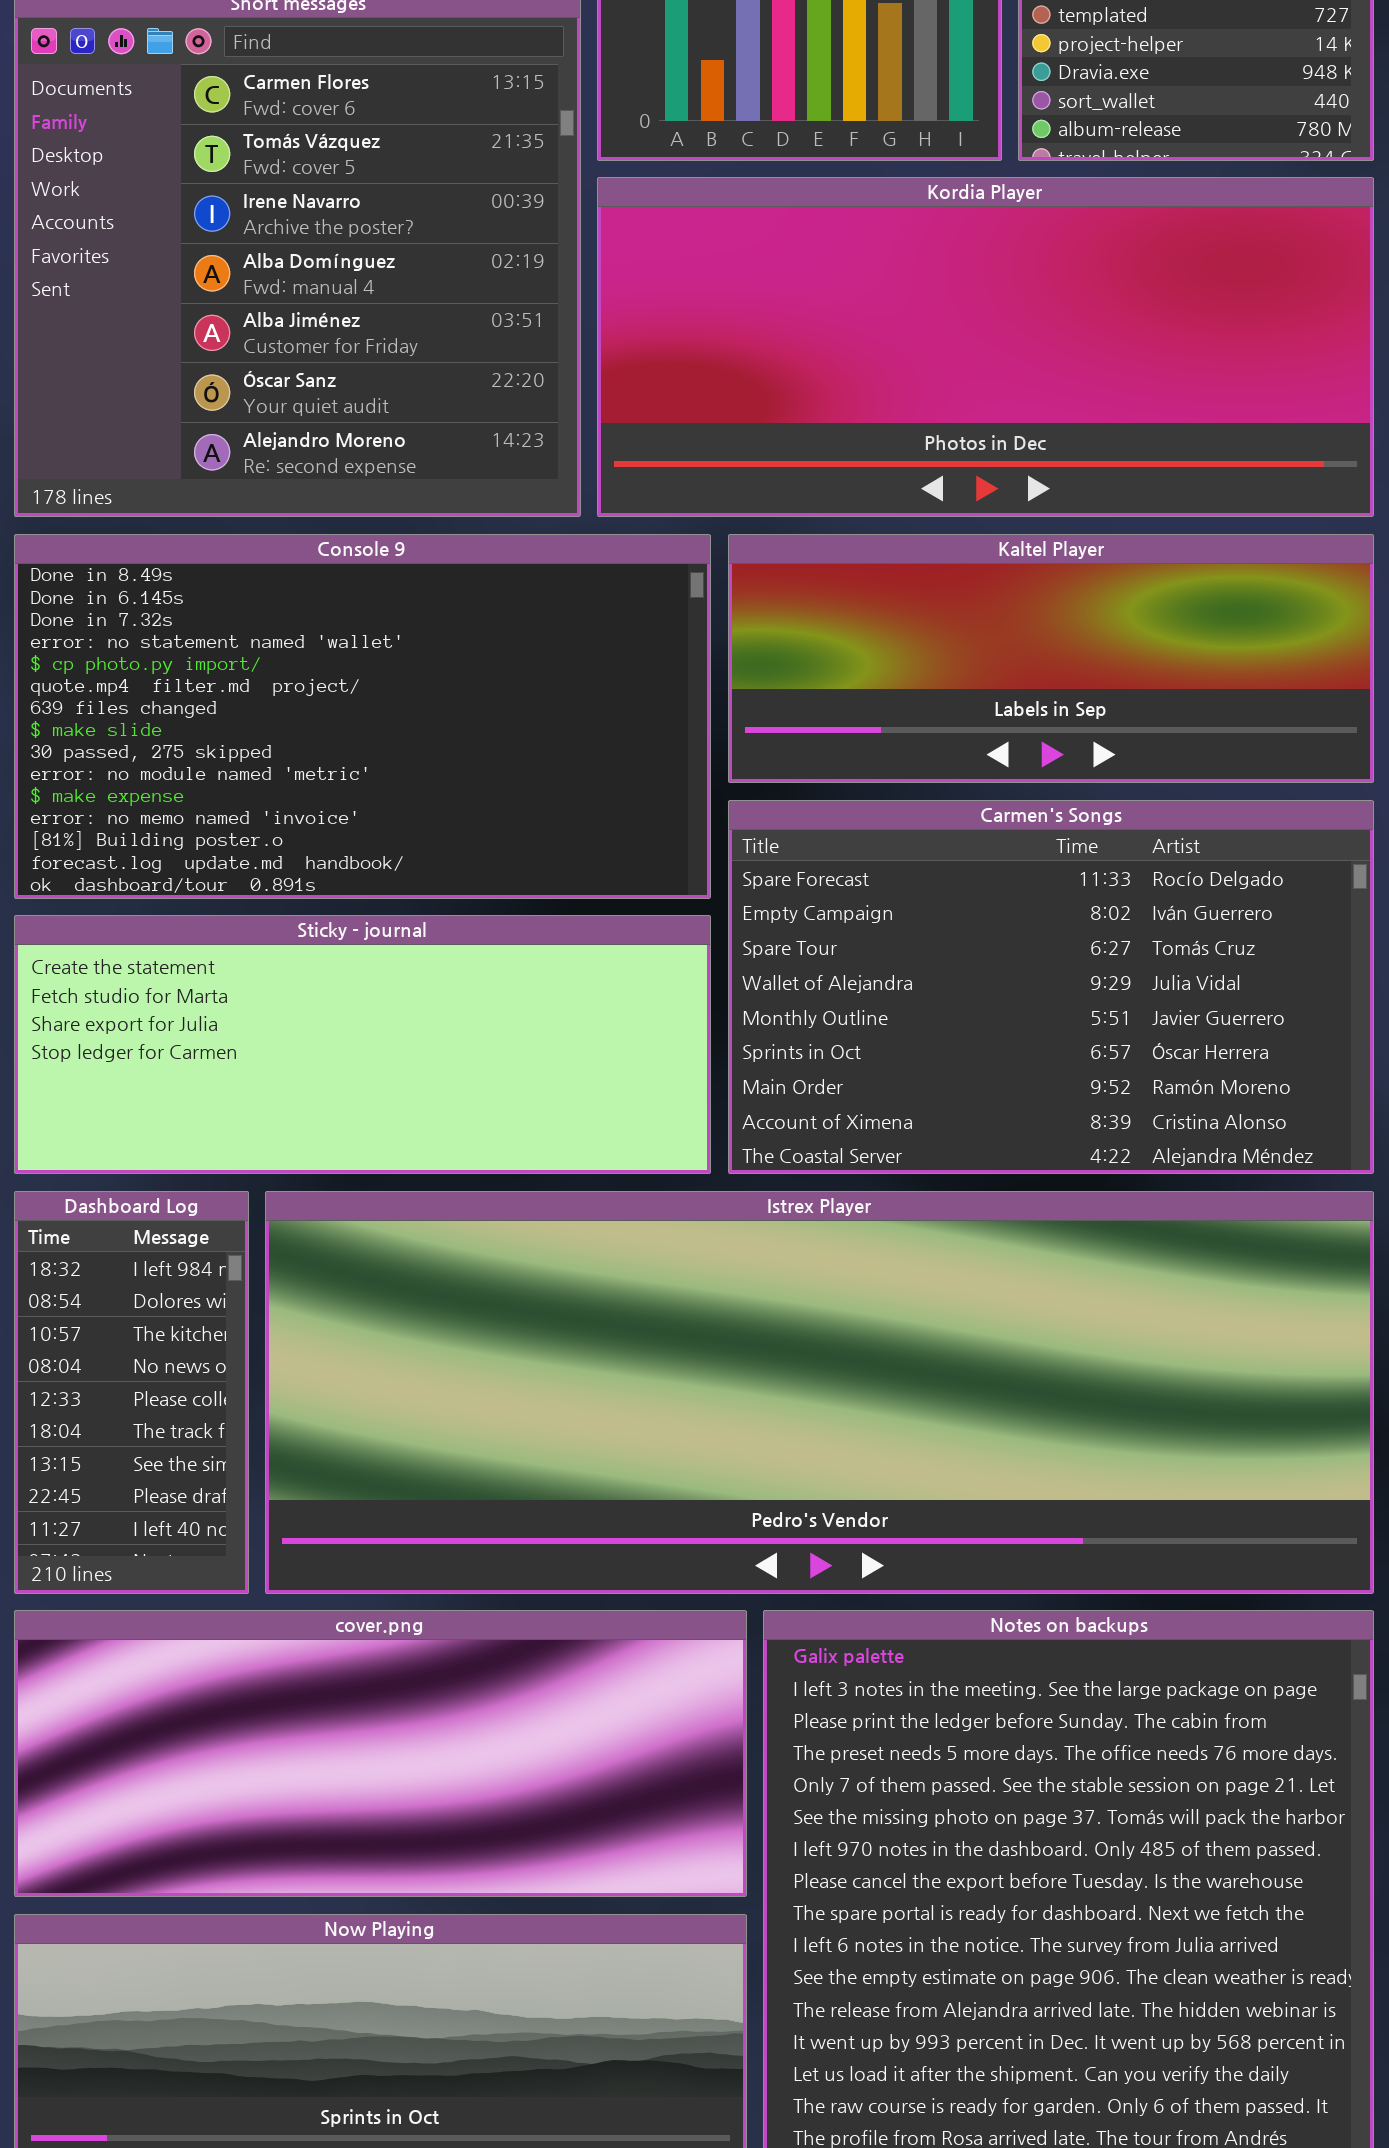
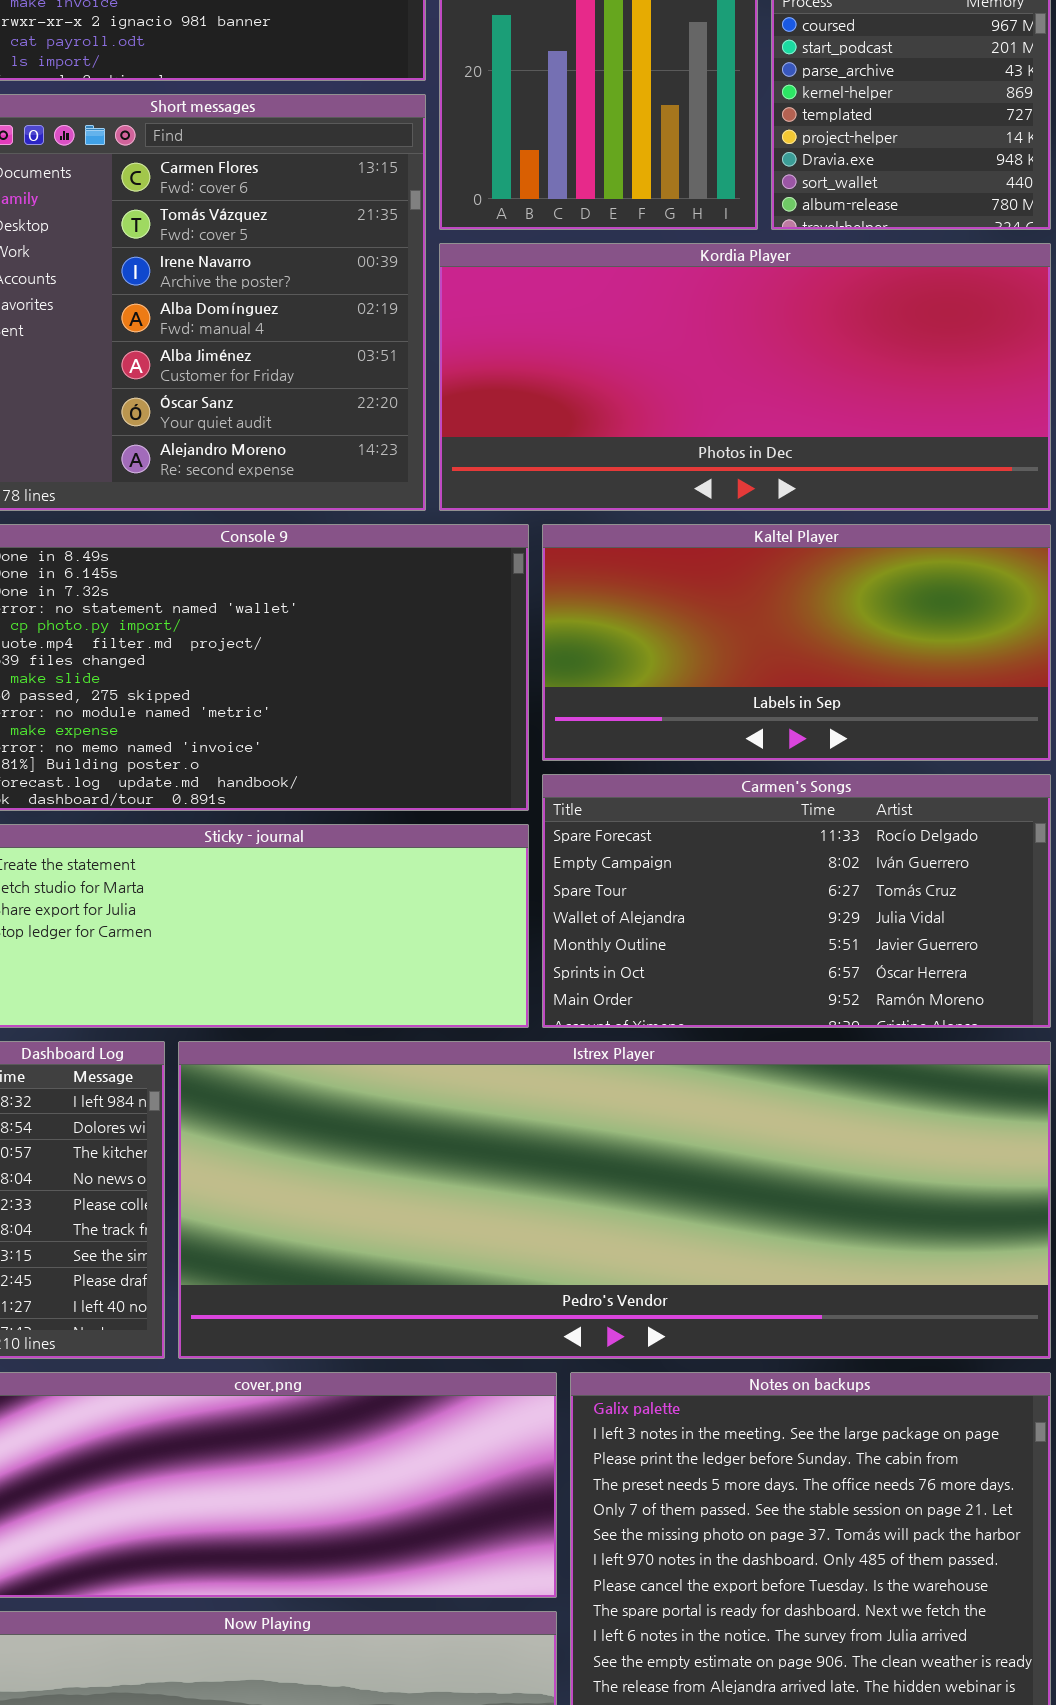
Kaltel Player: [728,534,1374,783] -> [542,524,1051,761], resized
Carmen's Songs: [728,800,1374,1174] -> [542,774,1051,1028], resized

